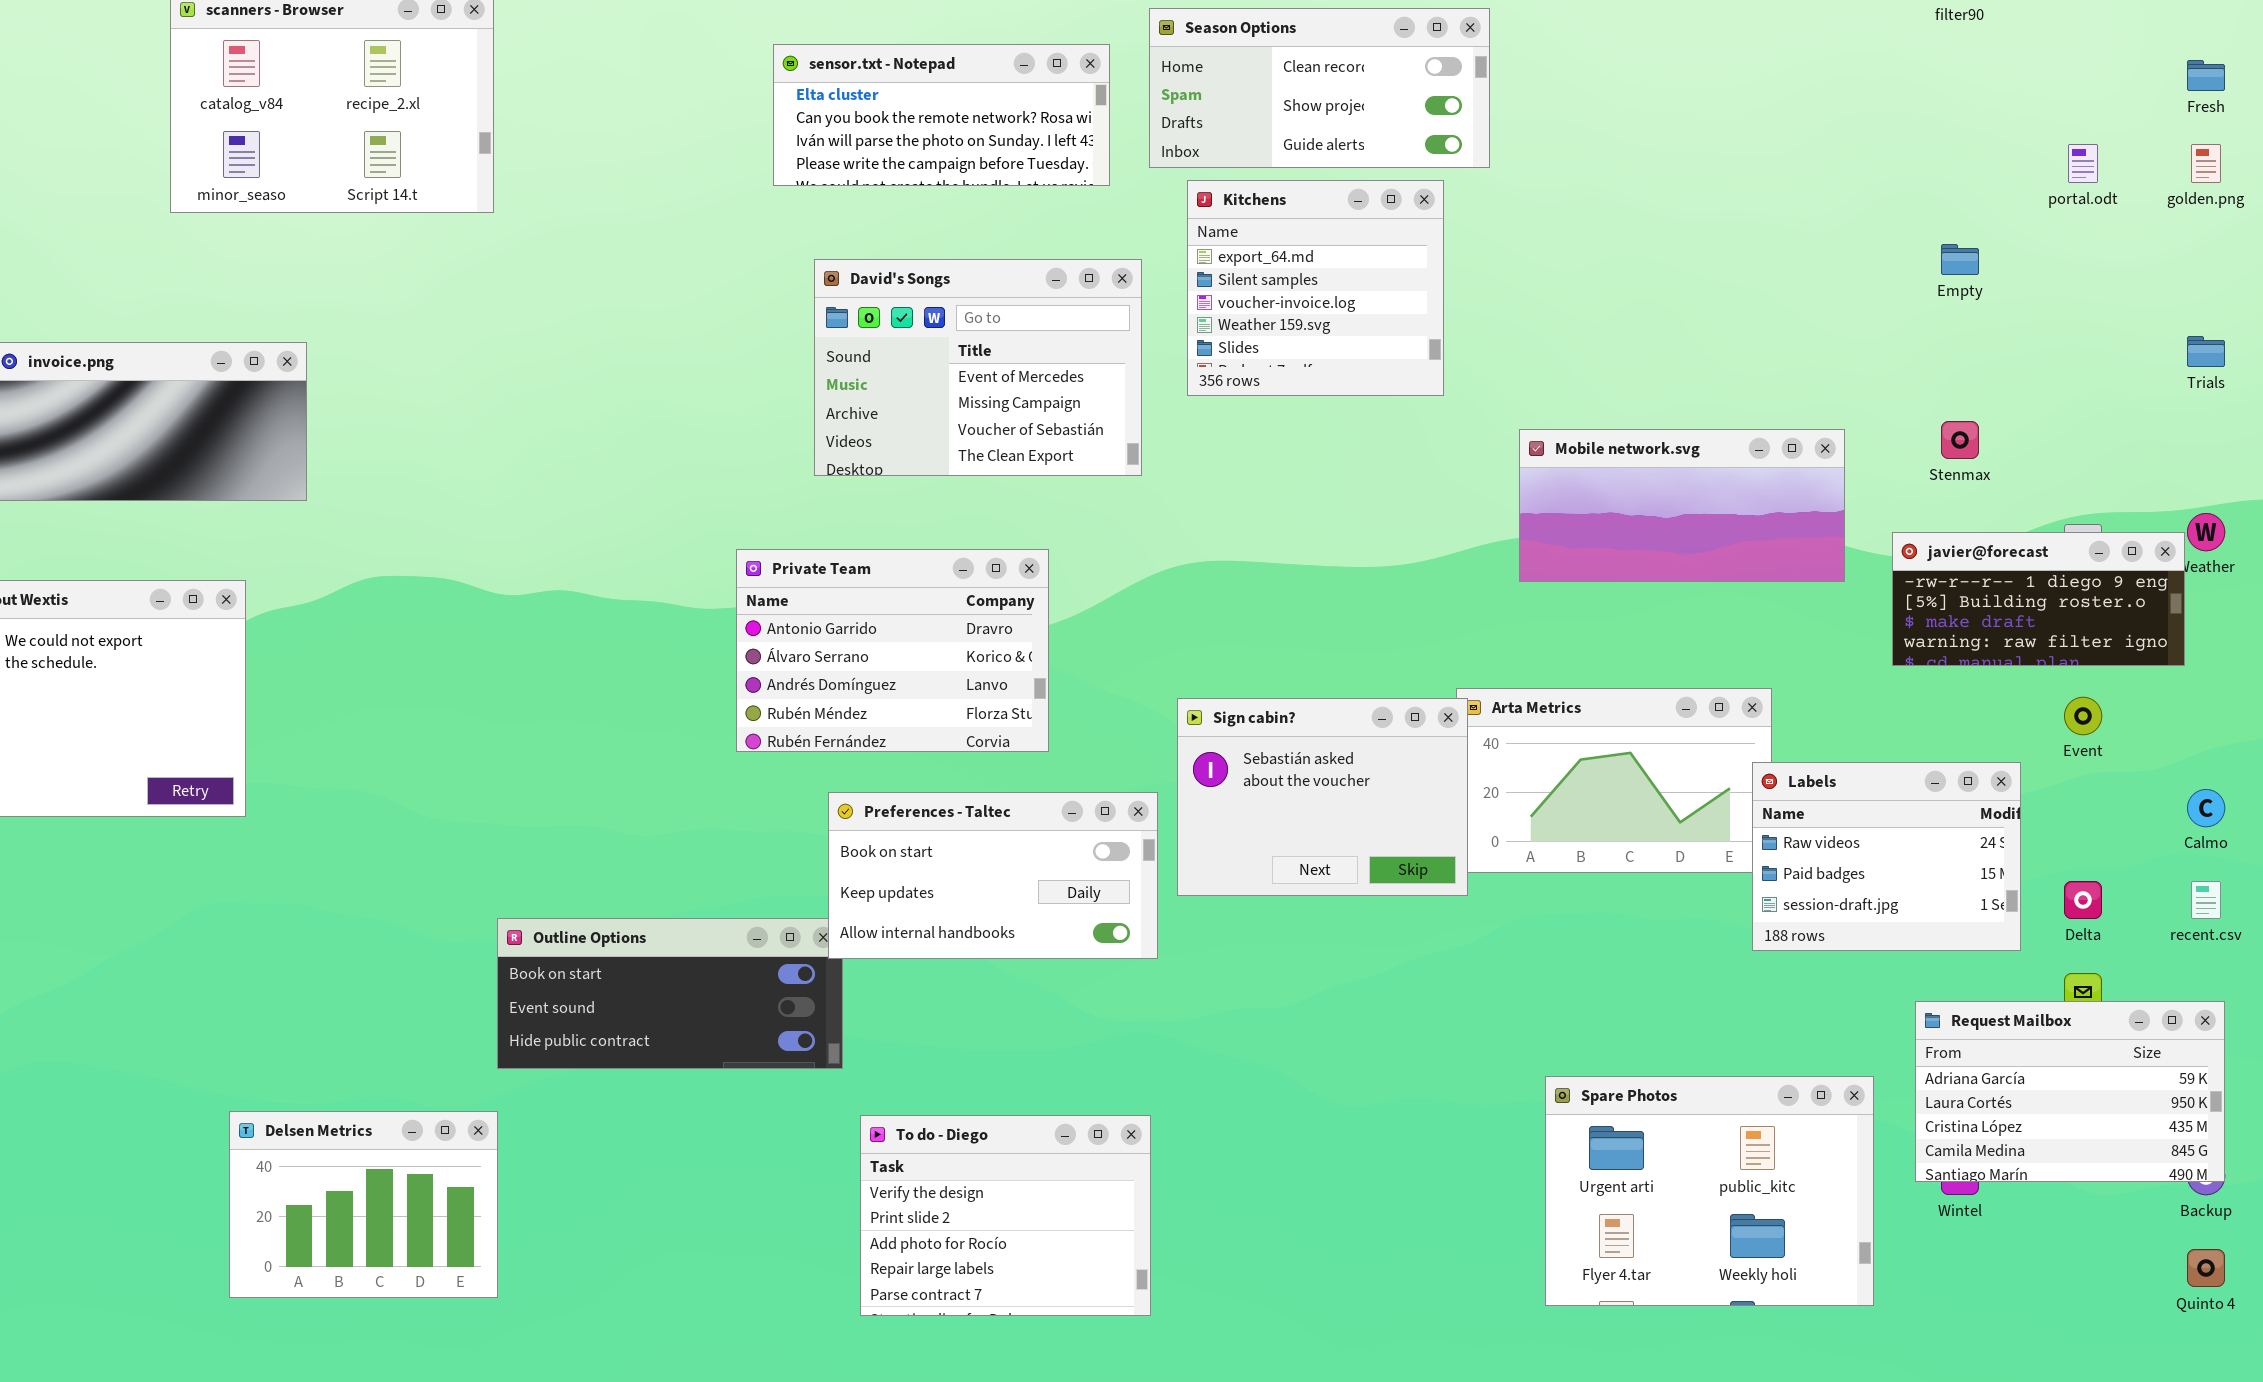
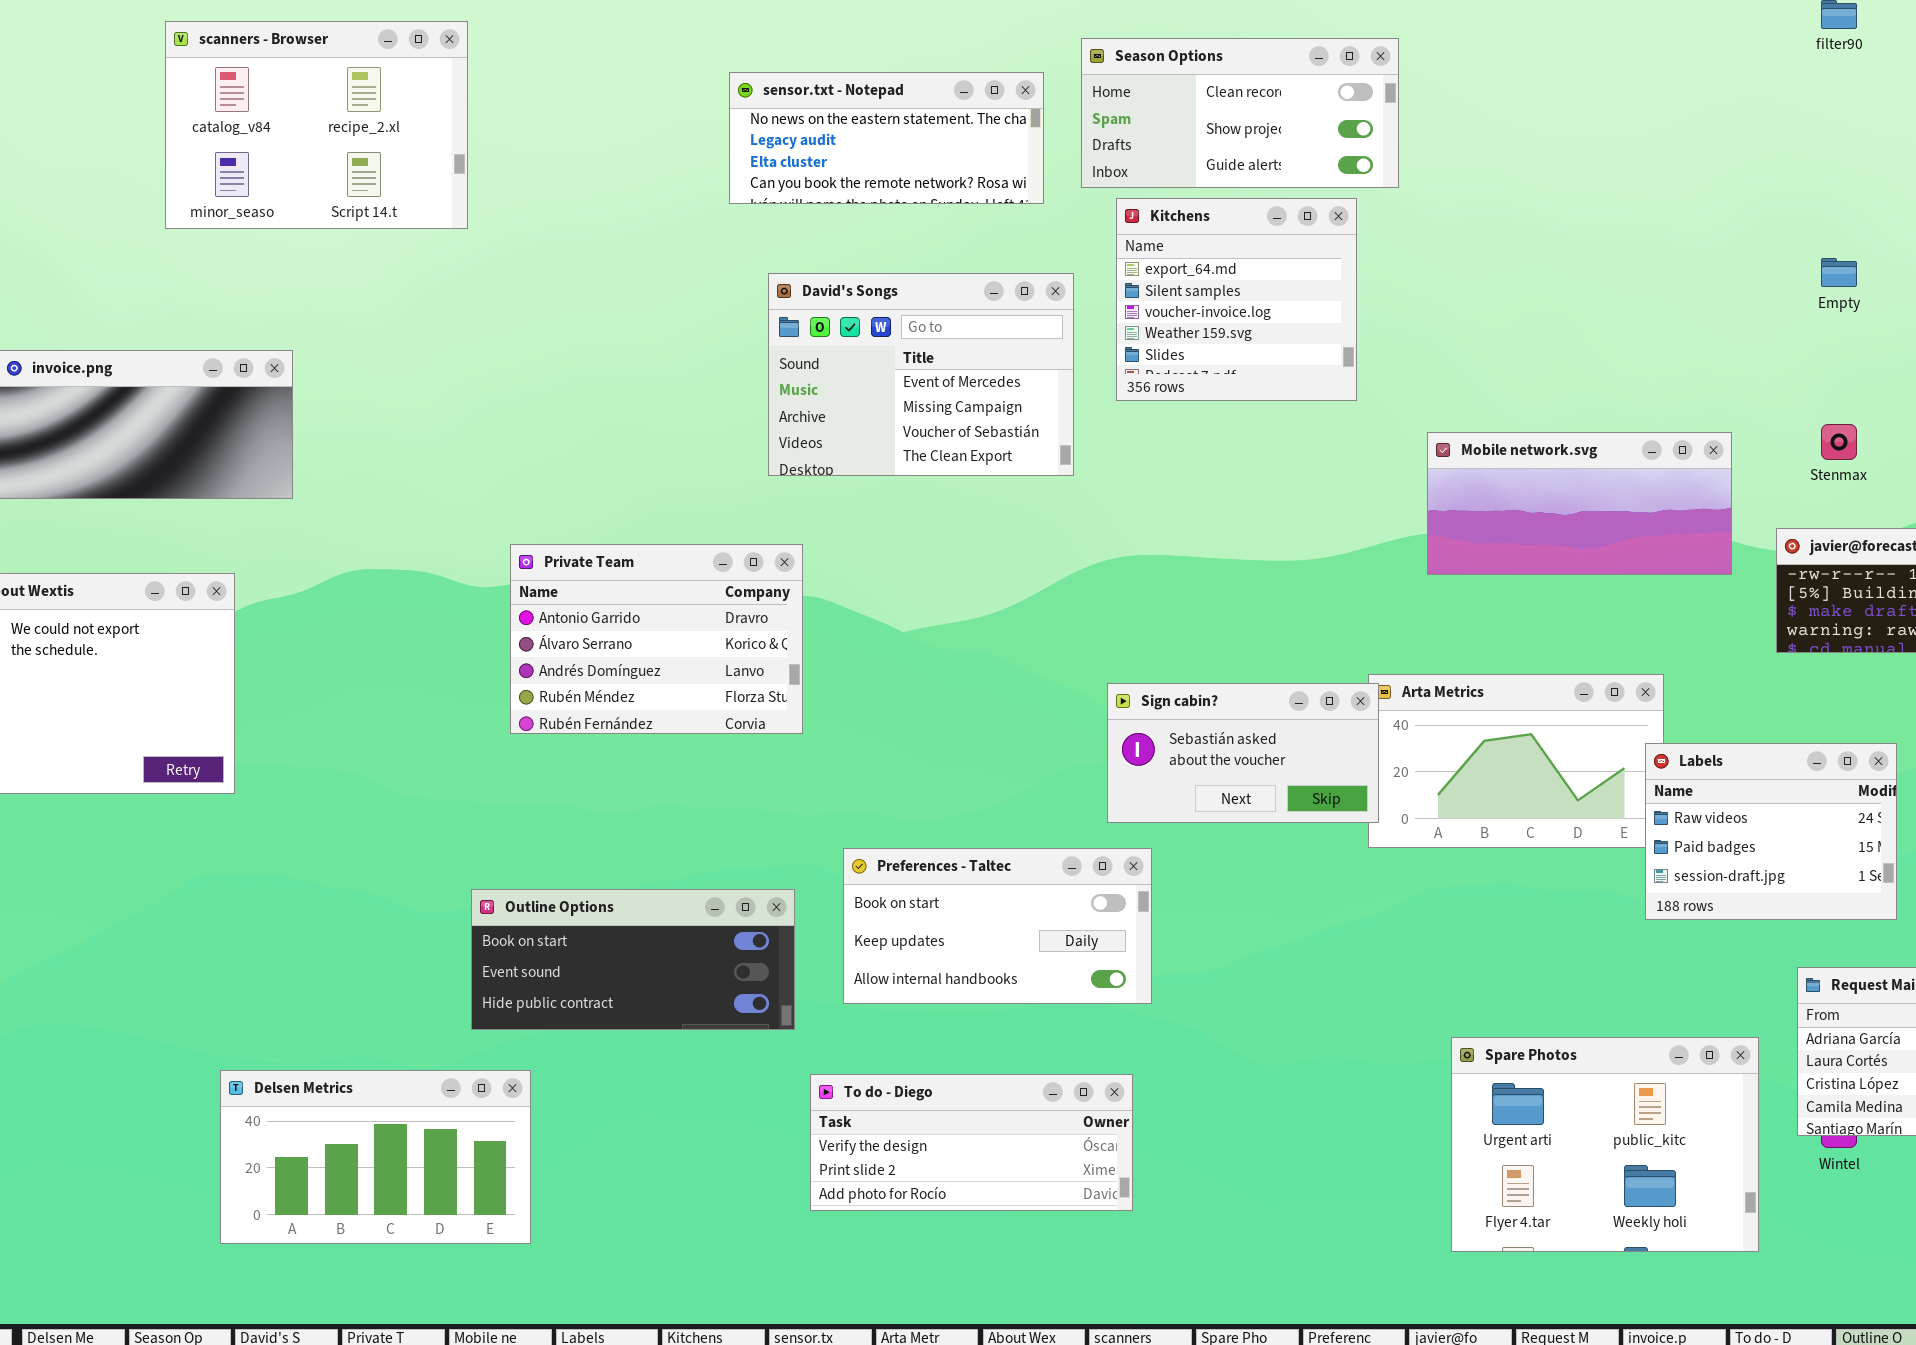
sensor.txt - Notepad: [773,44,1110,186] -> [729,72,1044,204], scrolled up 2 rows
Private Team: [736,549,1049,752] -> [510,544,803,734], moved
Sign cabin?: [1177,698,1468,896] -> [1107,683,1379,823], resized
Preferences - Taltec: [828,792,1158,959] -> [843,848,1152,1004], moved
Delsen Metrics: [229,1111,498,1298] -> [220,1070,531,1244], resized
To do - Diego: [860,1115,1151,1316] -> [810,1074,1133,1211], resized

